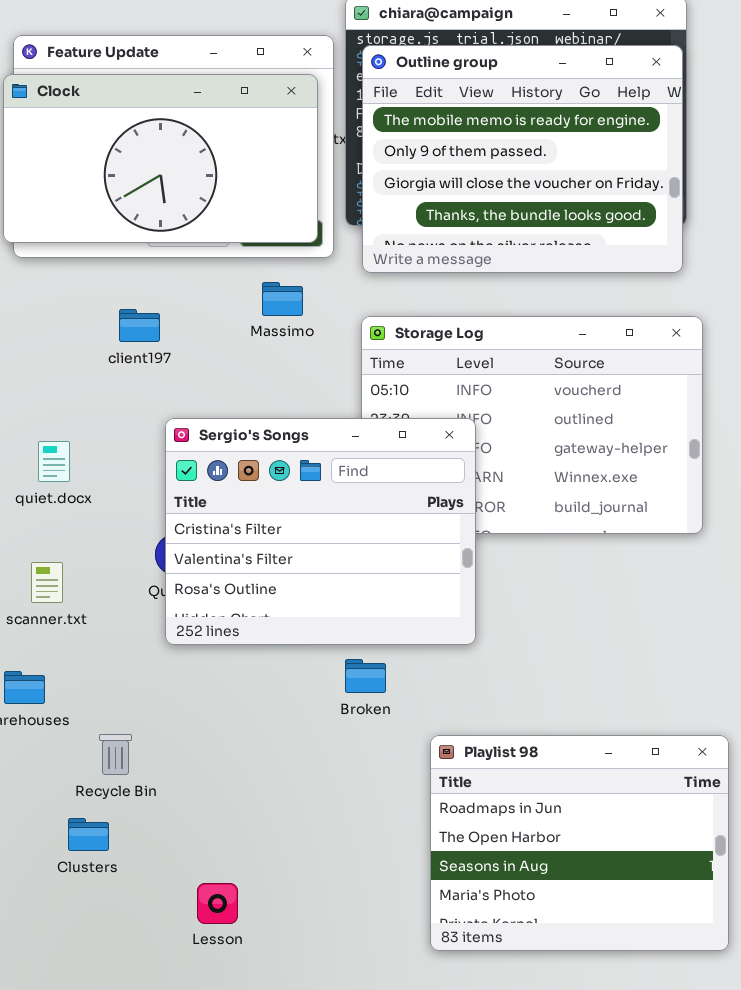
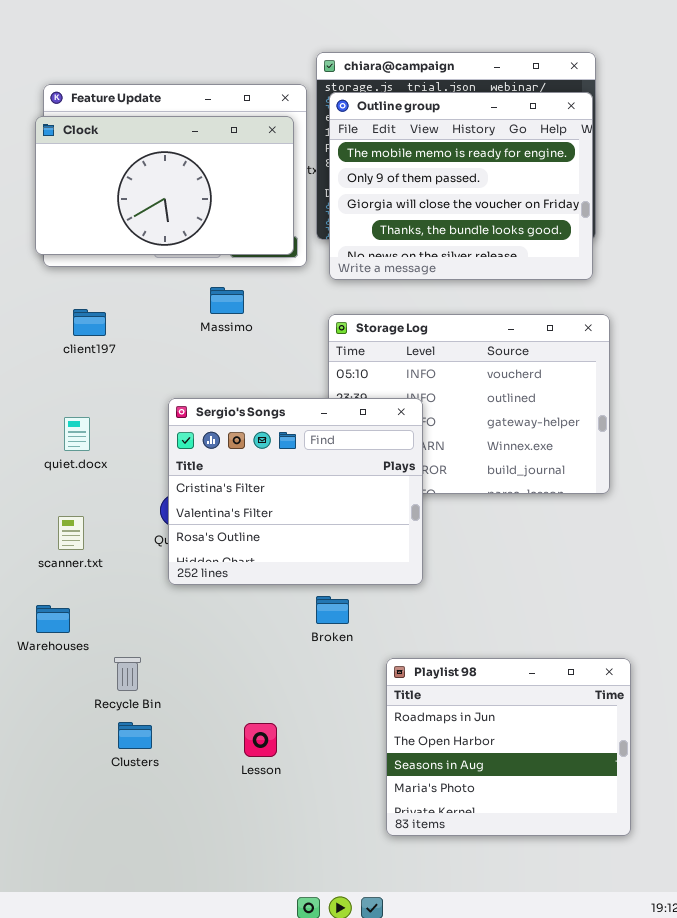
Massimo: [262,282,303,316] -> [210,287,244,314], moved
client197: [119,309,160,342] -> [73,309,106,336], moved
Clusters: [68,818,109,851] -> [118,722,152,749], moved
Lesson: [197,883,238,924] -> [244,723,277,757], moved

